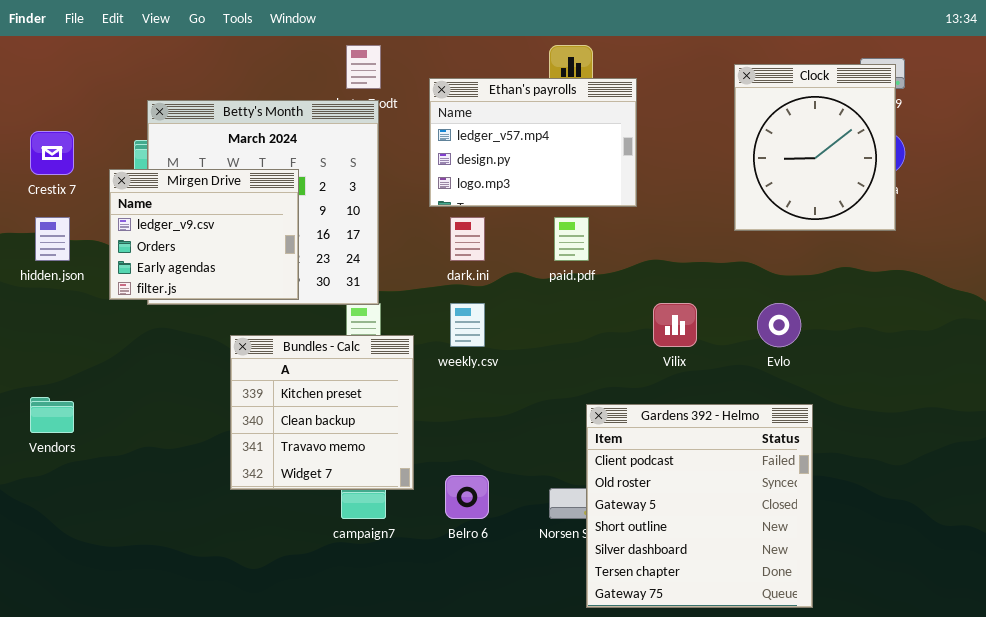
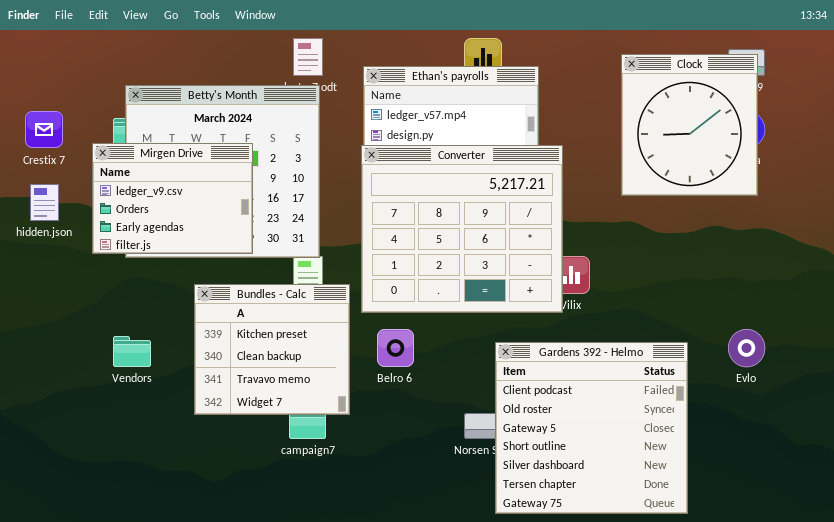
Converter: none -> [361,145,563,313], opened
Evlo: [757,303,801,347] -> [728,329,765,367], moved
Vendors: [30,397,74,433] -> [113,336,151,367], moved
Belro 6: [445,475,489,519] -> [377,329,414,367], moved

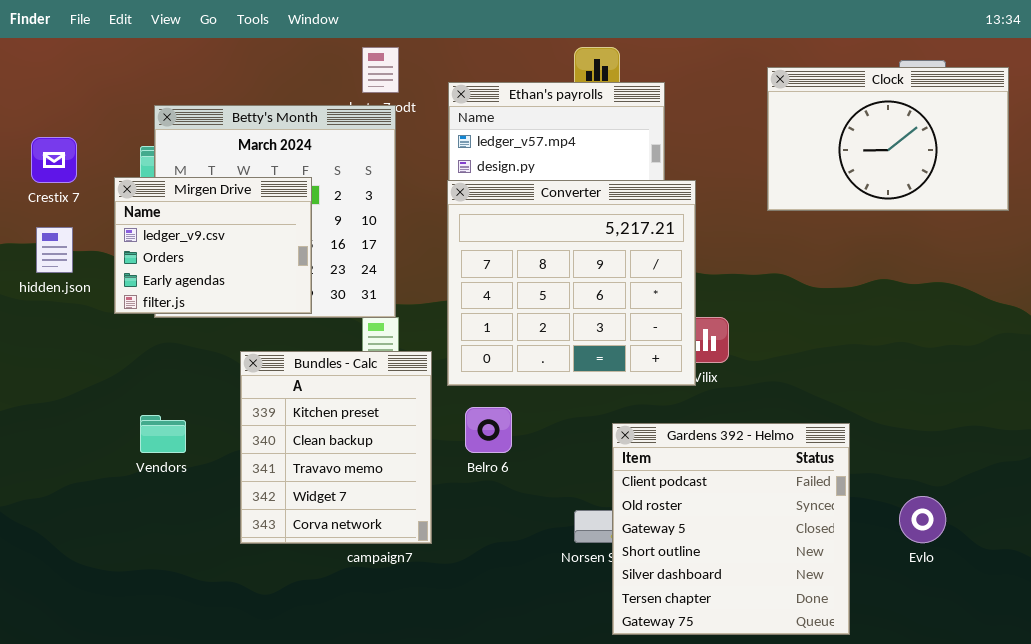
Clock: [621,54,758,196] -> [767,67,1009,211], resized
Bundles - Calc: [194,284,350,415] -> [240,351,432,544], resized
Evlo: [728,329,765,367] -> [899,496,946,543], moved

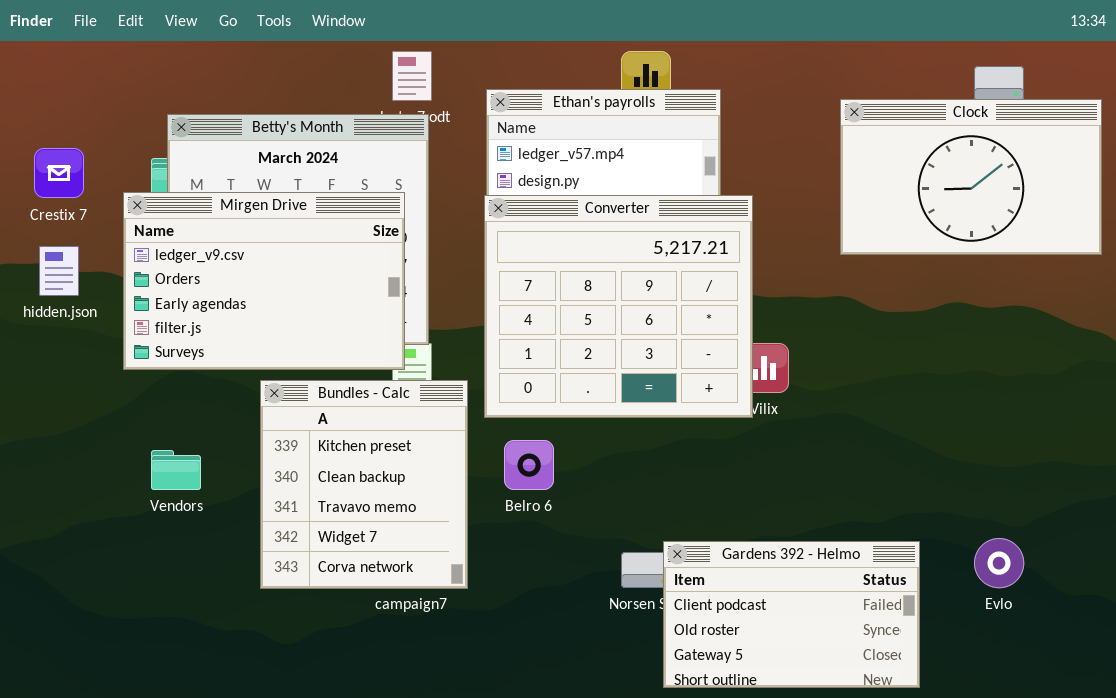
Clock: [767,67,1009,211] -> [840,99,1102,255], moved
Mirgen Drive: [114,177,312,314] -> [123,192,405,370], resized
Gardens 392 - Helmo: [612,423,850,635] -> [663,541,920,688], resized

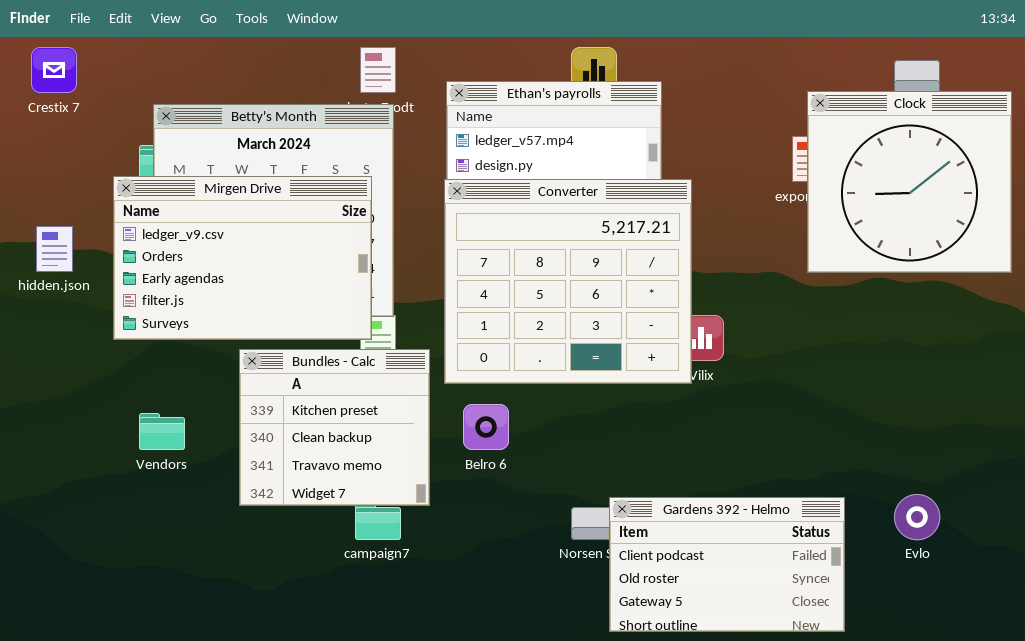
Clock: [840,99,1102,255] -> [807,91,1012,273], resized
Crestix 7: [34,148,84,198] -> [31,47,77,93], moved
Bundles - Calc: [260,380,468,589] -> [239,349,430,506], resized

